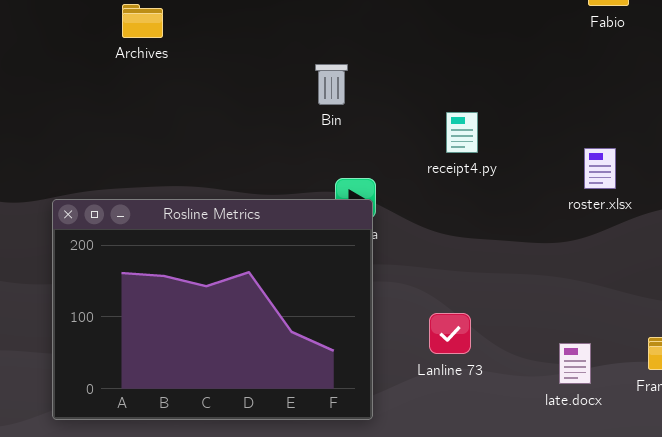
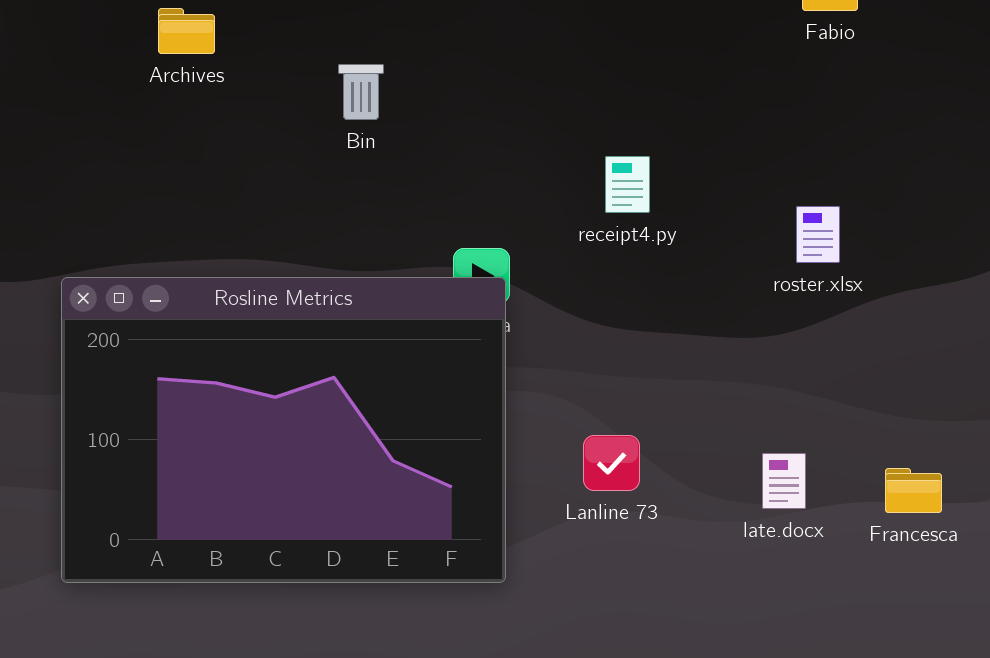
Bin: [315,64,348,105] -> [338,64,384,120], moved
late.docx: [559,343,591,384] -> [762,453,806,509], moved

